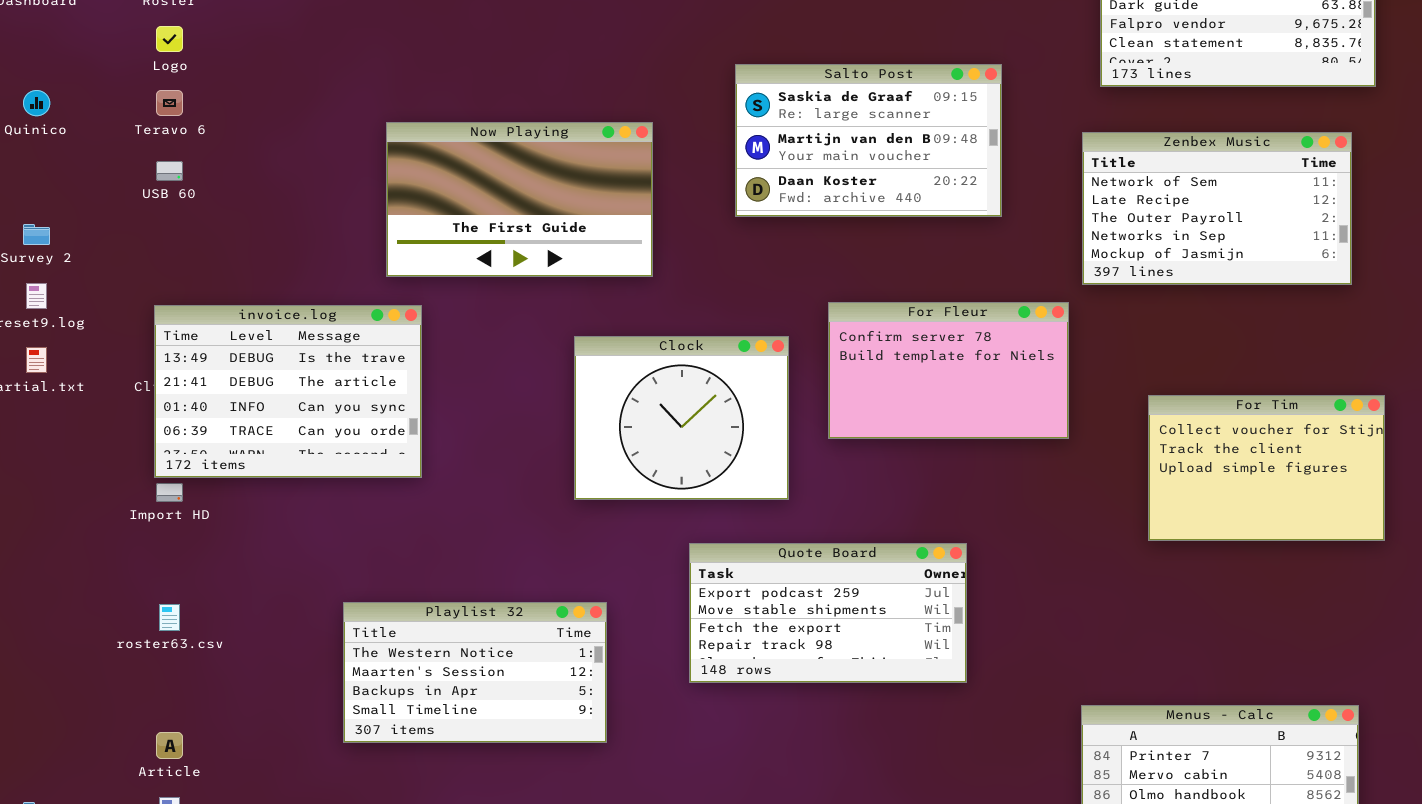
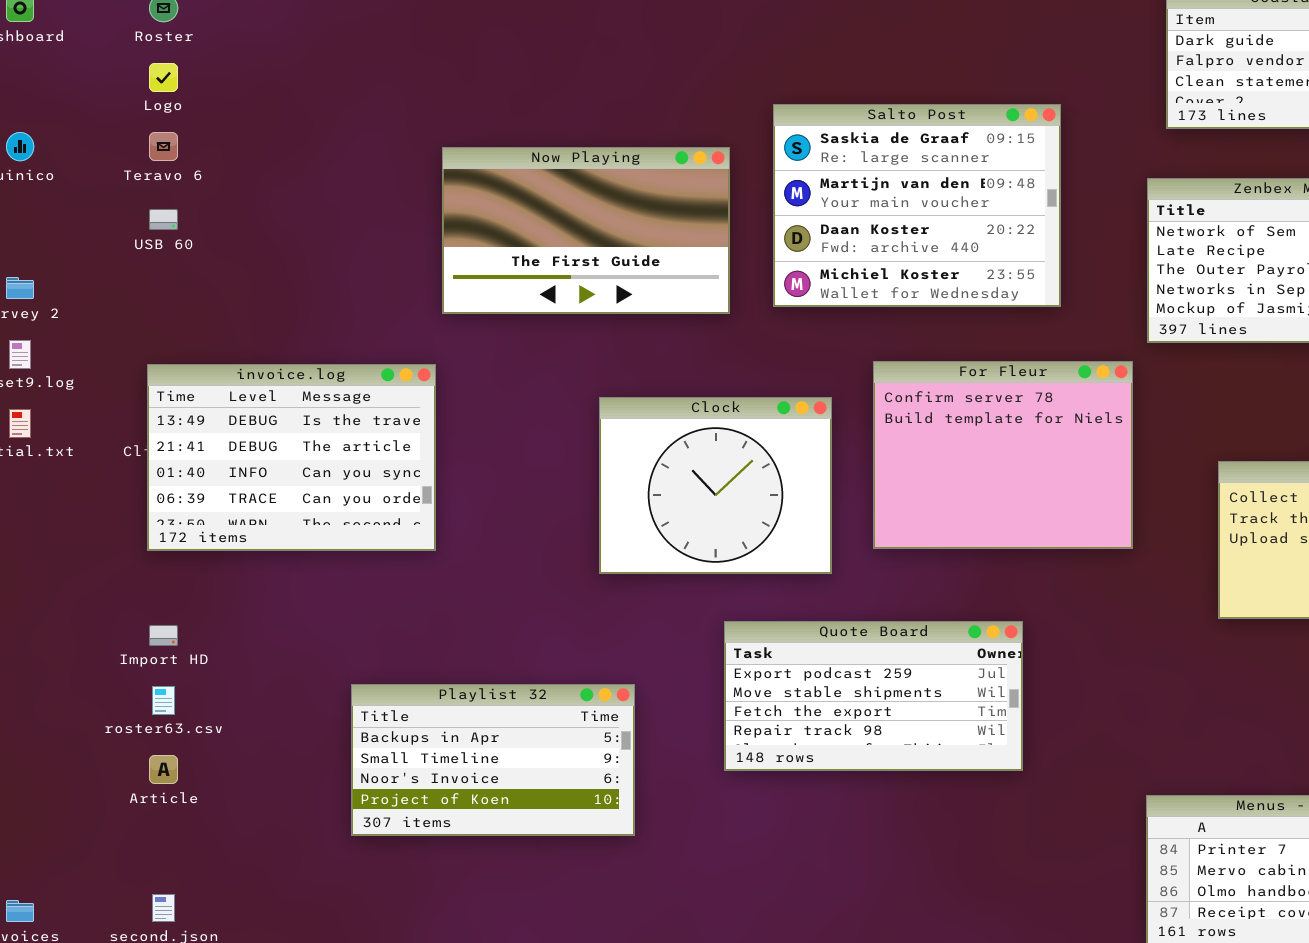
Salto Post: [735,64,1002,217] -> [773,104,1061,307], resized
Now Playing: [386,122,653,277] -> [442,147,730,314], moved
For Fleur: [828,302,1069,439] -> [873,361,1133,549], resized
Import HD: [156,483,183,502] -> [149,625,178,646], moved
Playlist 32: [343,602,607,743] -> [351,684,635,836], scrolled down 2 rows
Article: [156,732,183,759] -> [149,755,178,784], moved

